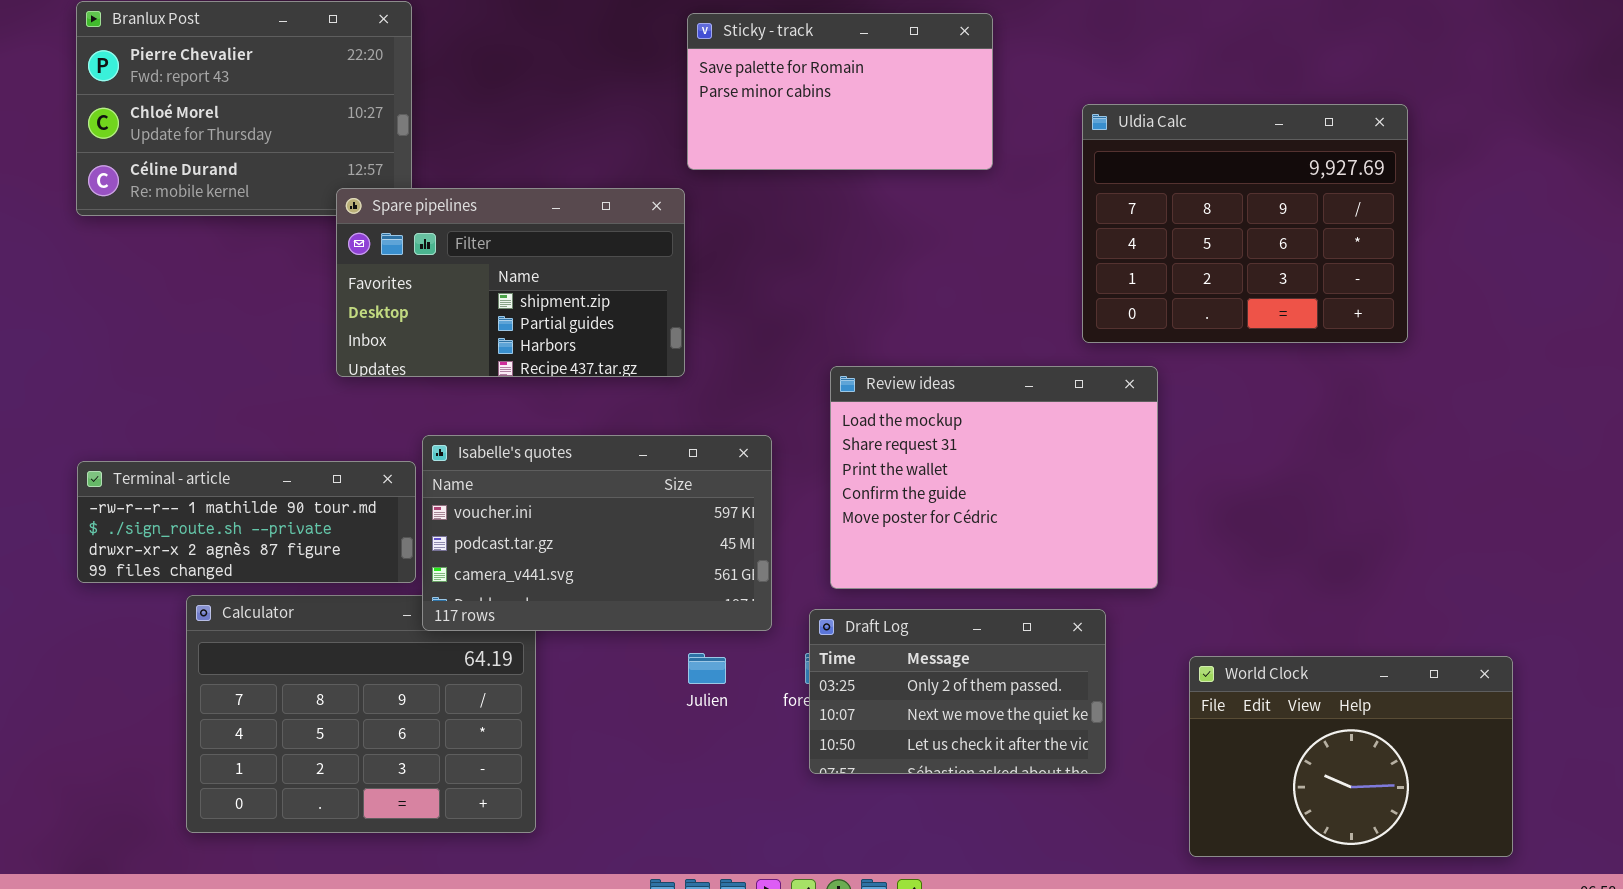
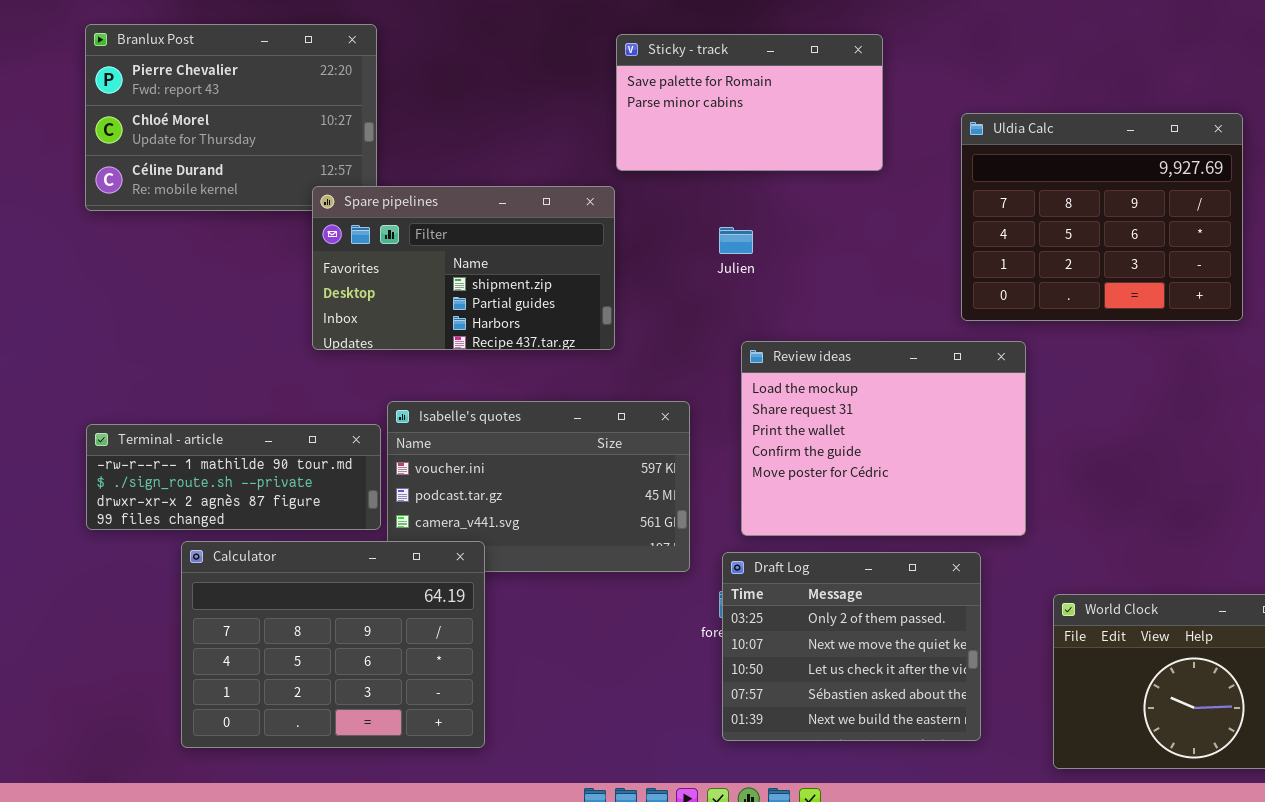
Calculator: [186,595,536,833] -> [181,541,485,748], raised
Draft Log: [809,609,1106,774] -> [722,552,981,741], resized
Julien: [688,653,726,684] -> [719,227,753,254], moved

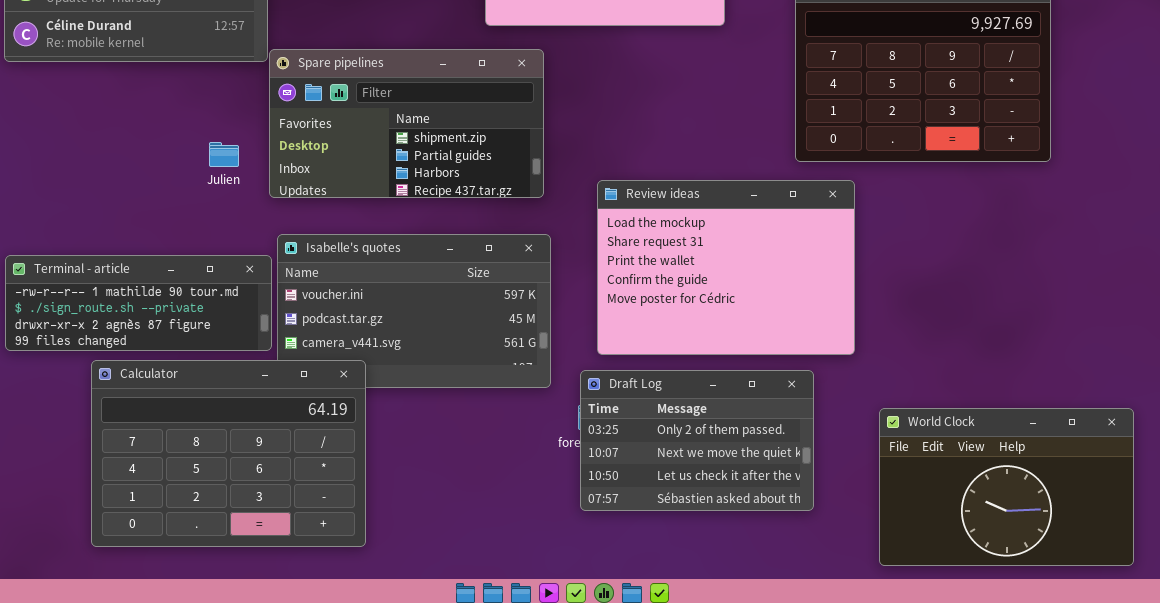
Spare pipelines: [312,186,615,350] -> [269,49,544,198], moved
Julien: [719,227,753,254] -> [209,142,239,167], moved
Draft Log: [722,552,981,741] -> [580,370,814,511], resized

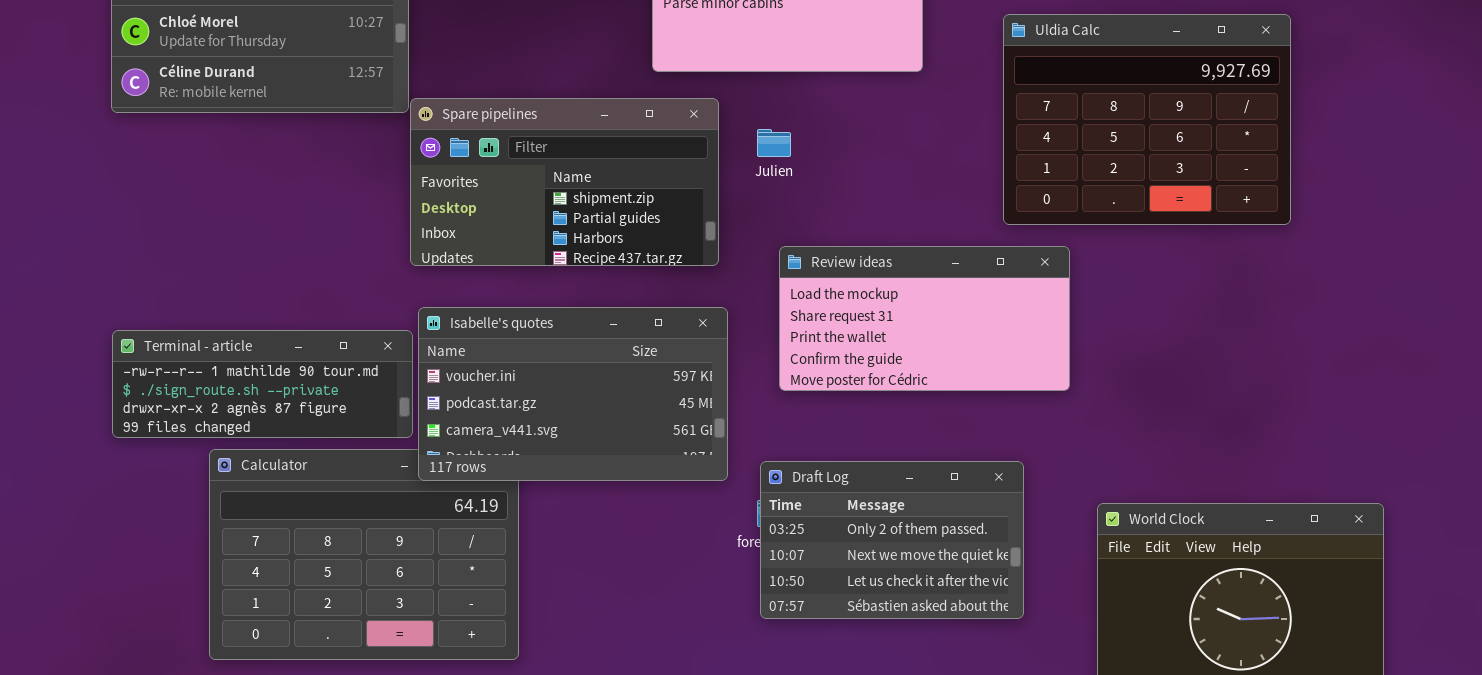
Julien: [209,142,239,167] -> [757,129,791,157], moved
Review ideas: [597,180,855,355] -> [779,246,1070,391], resized
Isabelle's quotes: [277,234,551,388] -> [418,307,728,481], raised

